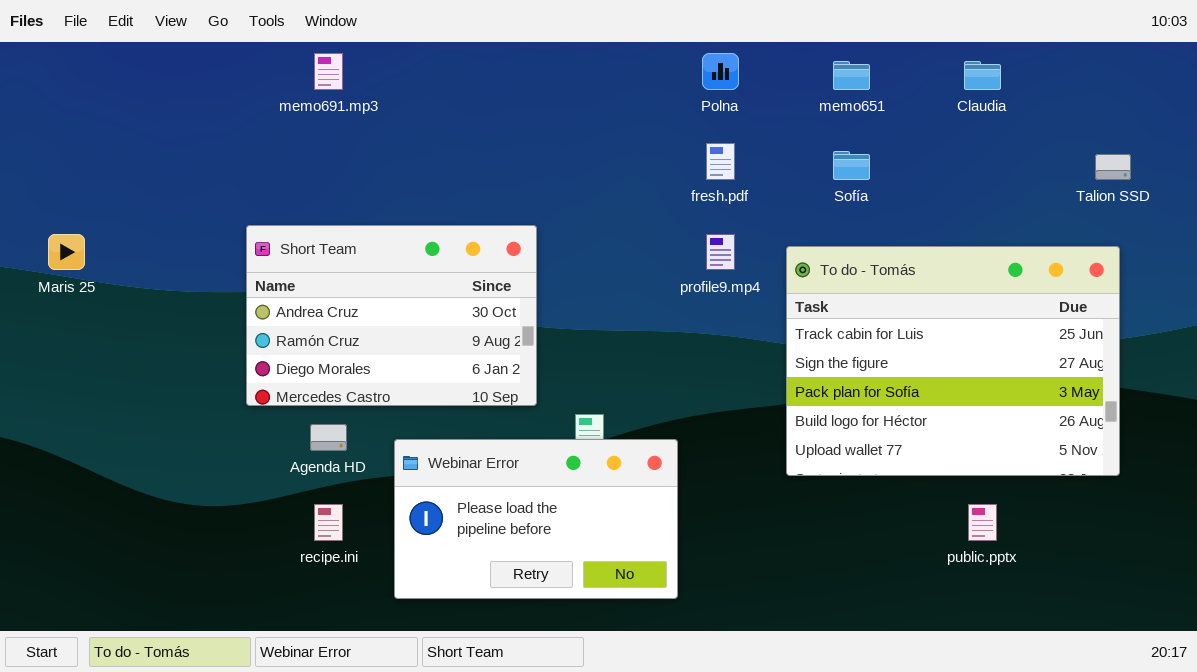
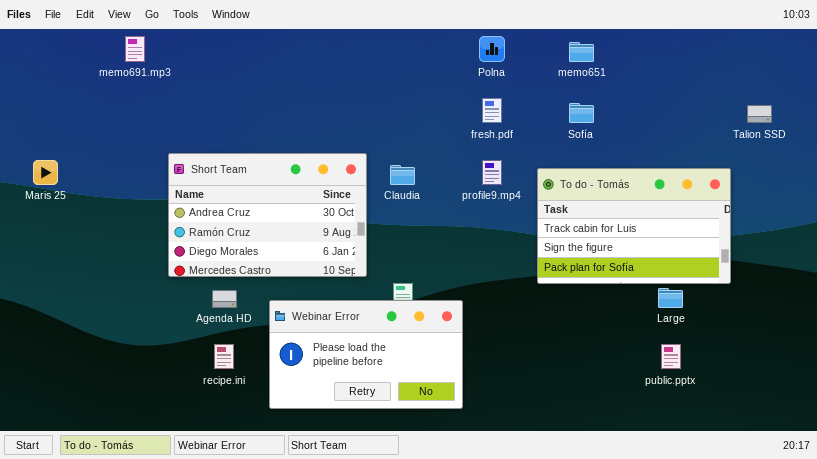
memo691.mp3: [314,53,343,90] -> [125,36,145,62], moved
Claudia: [964,61,1001,90] -> [390,165,415,185], moved
To do - Tomás: [786,246,1120,476] -> [537,168,731,284], resized

